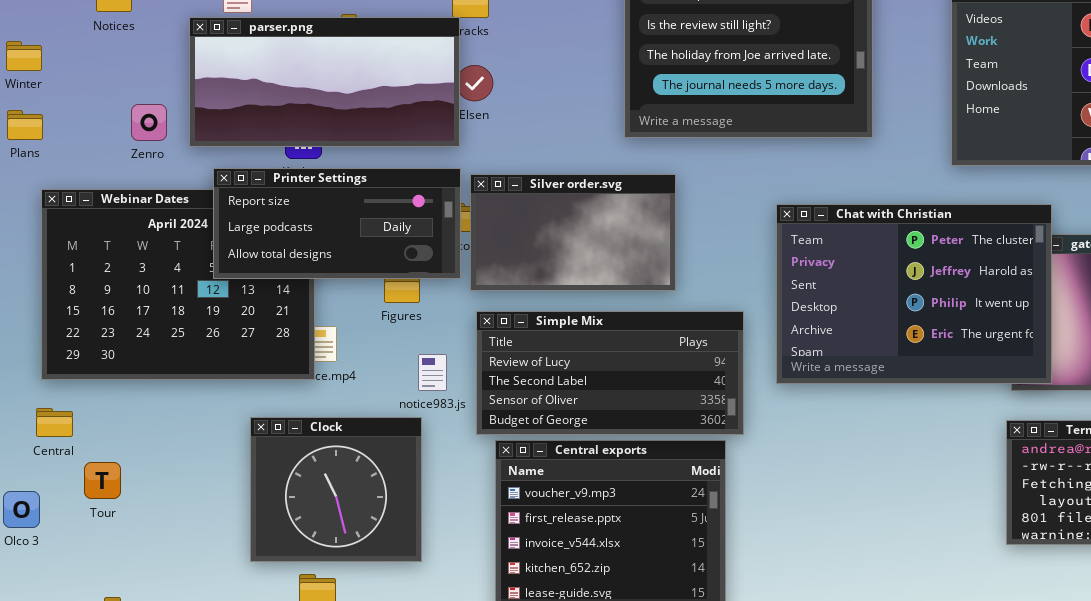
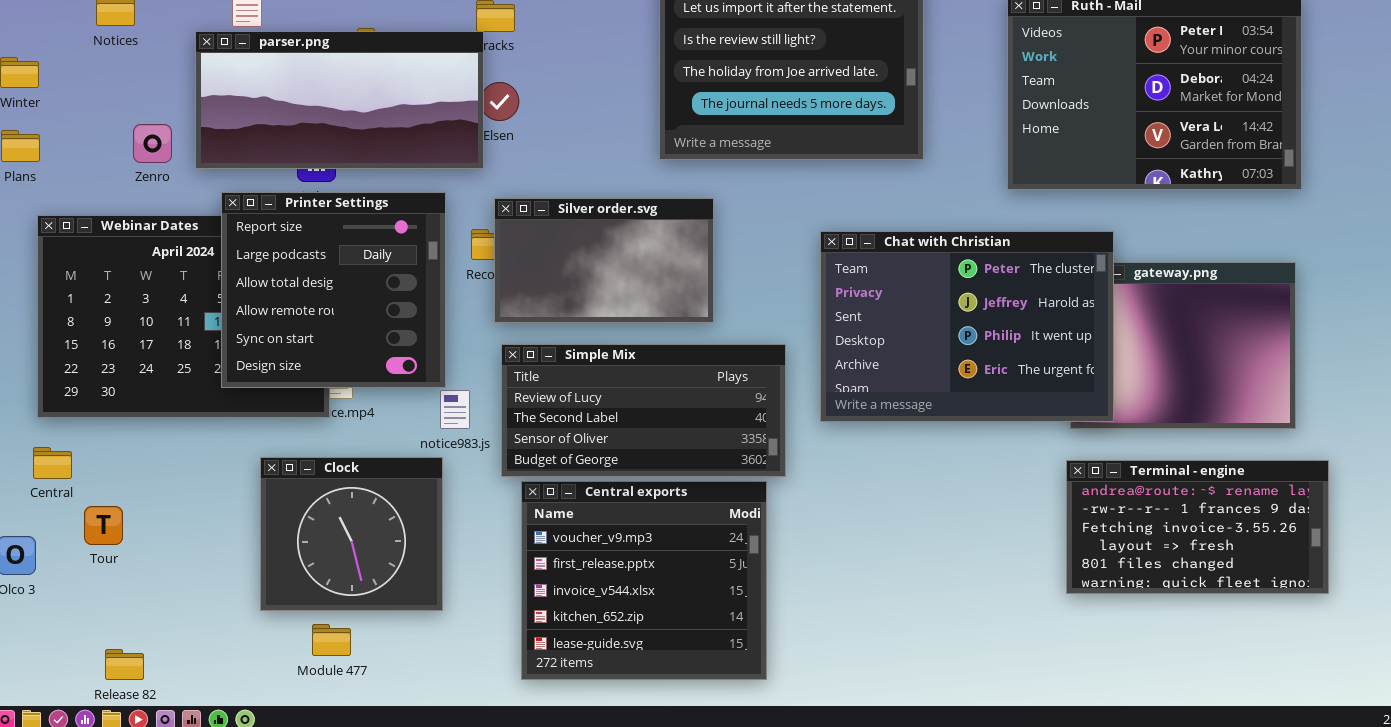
Printer Settings: [213,168,461,279] -> [221,192,446,388], resized

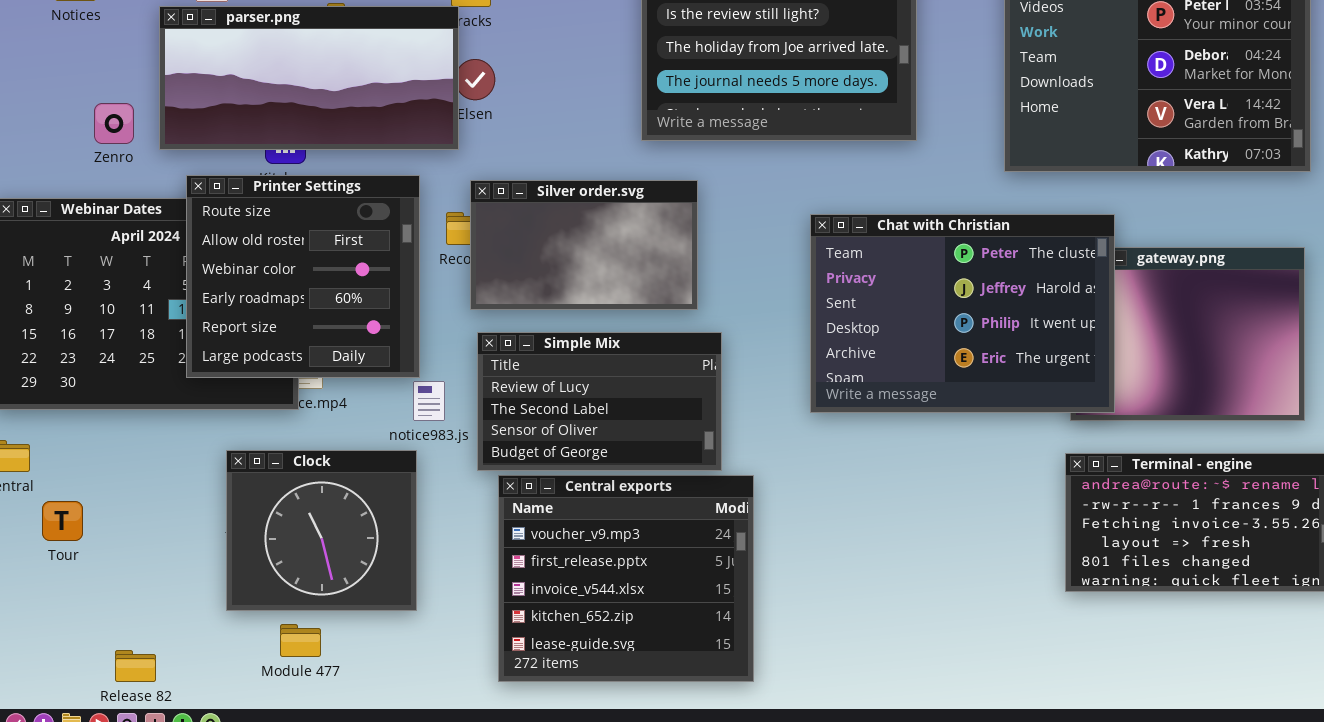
Printer Settings: [221,192,446,388] -> [186,175,420,378], scrolled up 4 rows
Simple Mix: [501,344,786,477] -> [477,332,722,471], resized
Release 82: [105,649,144,680] -> [115,650,156,682], moved

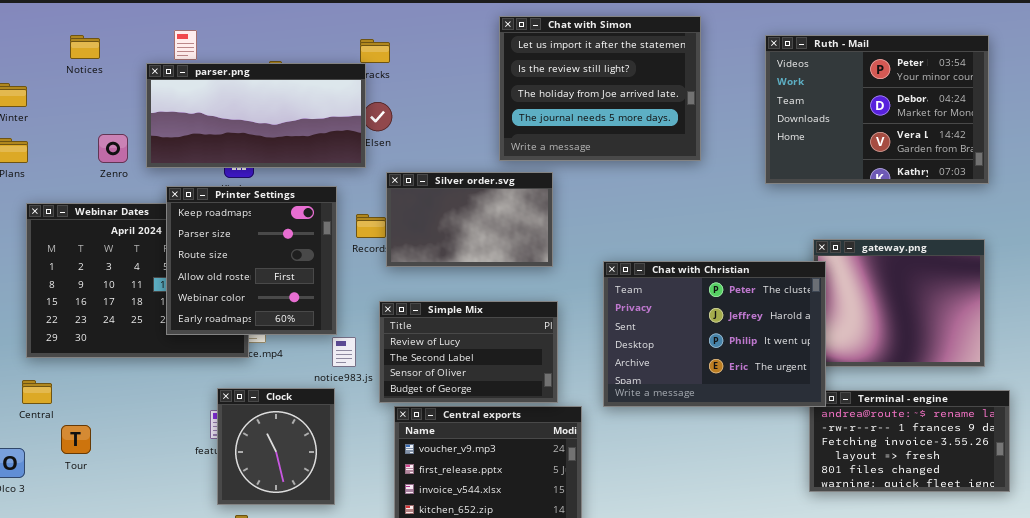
Printer Settings: [186,175,420,378] -> [166,186,337,335], scrolled up 2 rows
Silver order.svg: [470,180,698,310] -> [386,172,553,267], moved
Chat with Christian: [810,214,1115,413] -> [603,261,826,407], moved
Clock: [226,450,417,611] -> [217,388,335,505], resized

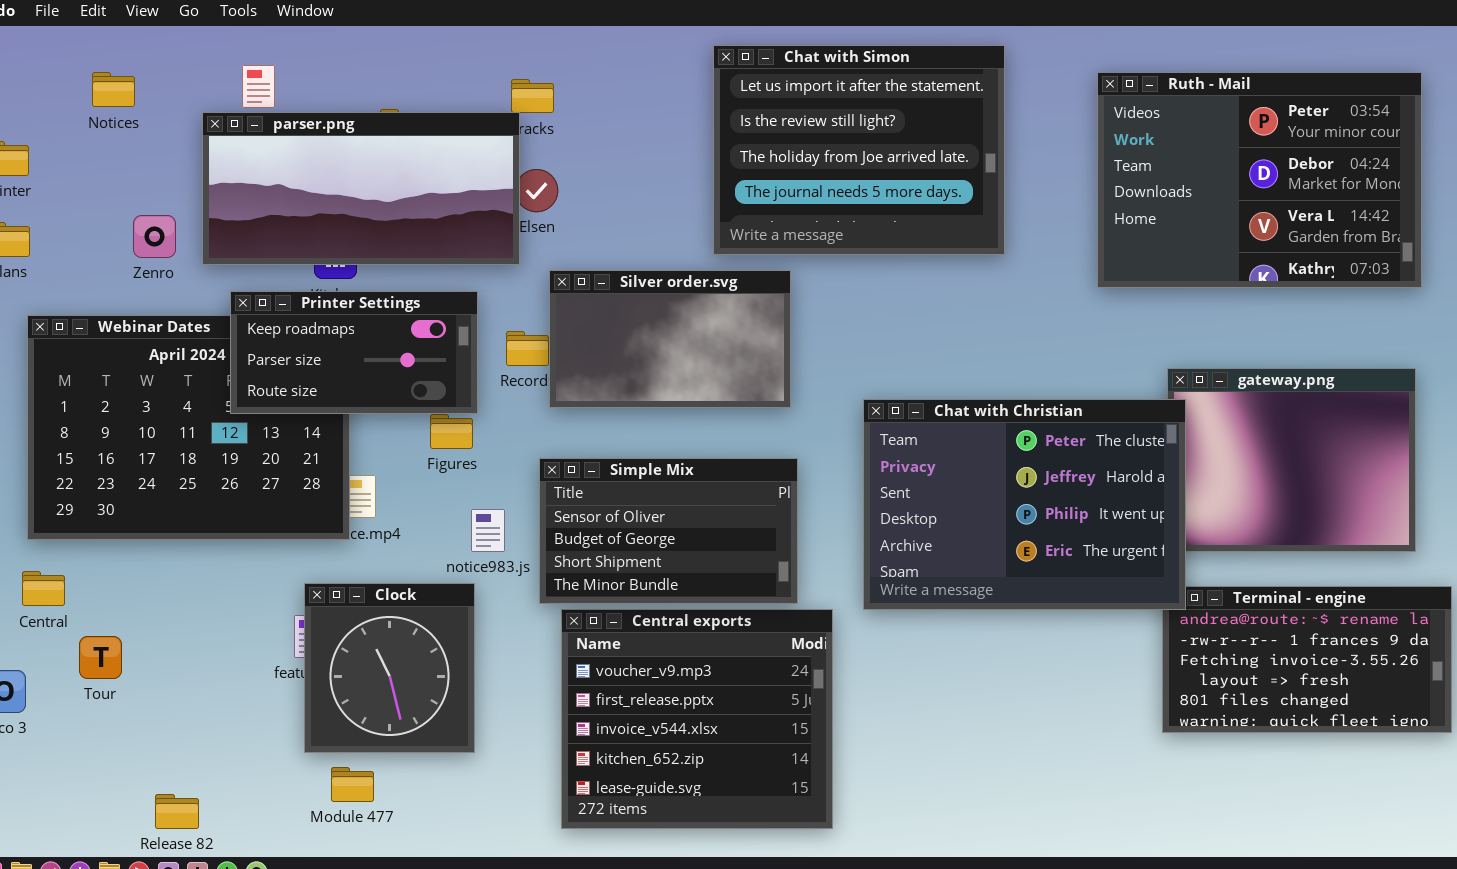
Printer Settings: [166,186,337,335] -> [230,291,478,414], resized
Simple Mix: [379,301,558,403] -> [539,458,798,604], scrolled down 2 rows

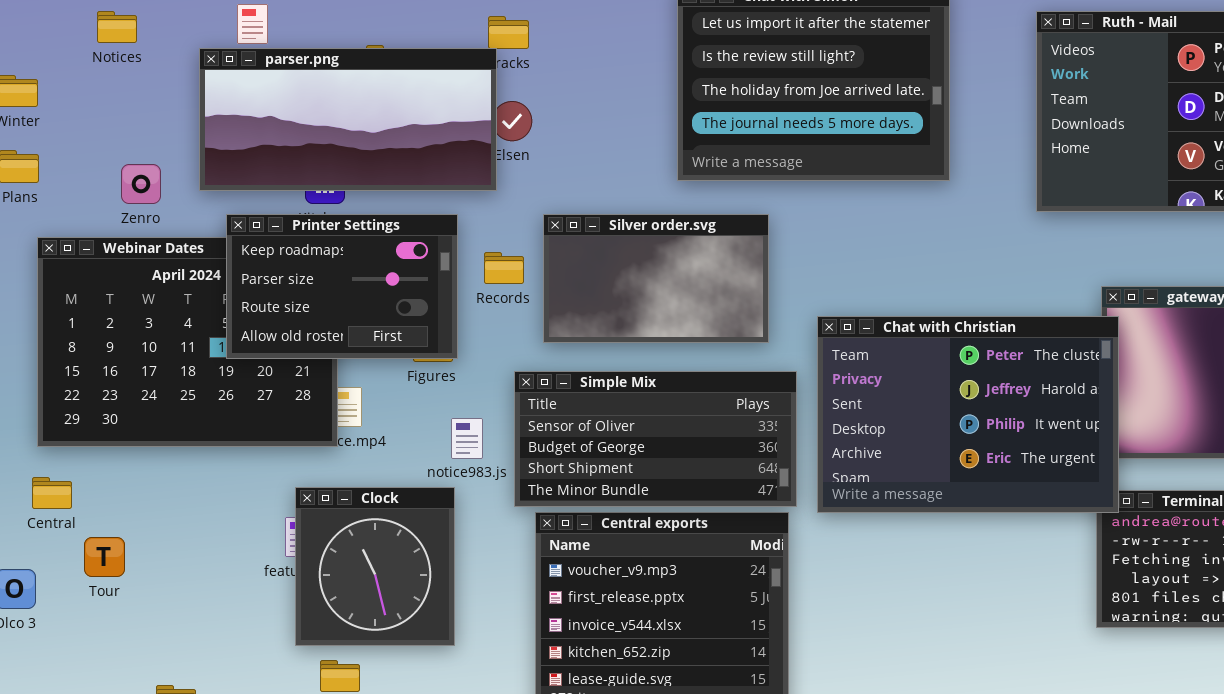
Zenro: [133,215,176,258] -> [121,164,161,204], moved
Silver order.svg: [549,270,791,408] -> [543,214,769,343], moved
Printer Settings: [230,291,478,414] -> [226,214,458,359], resized
Simple Mix: [539,458,798,604] -> [514,371,797,507], resized

